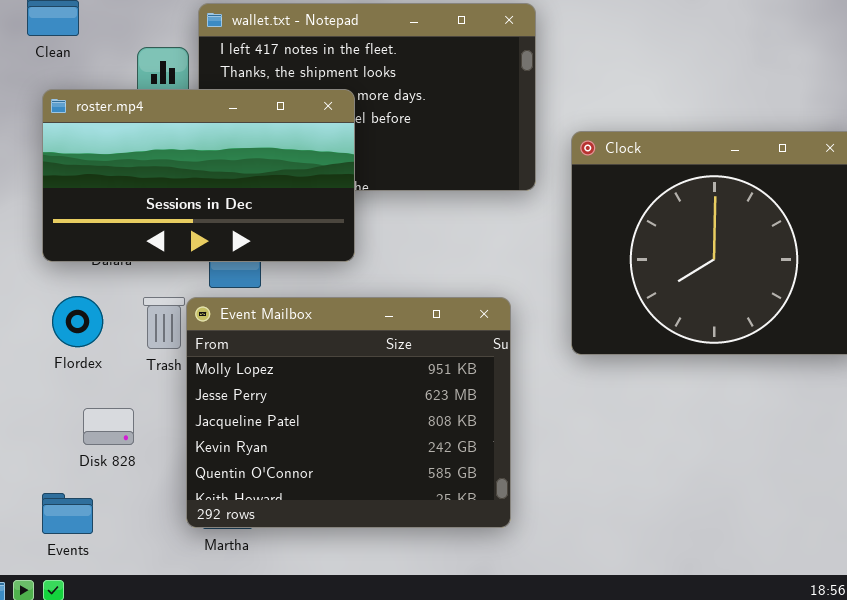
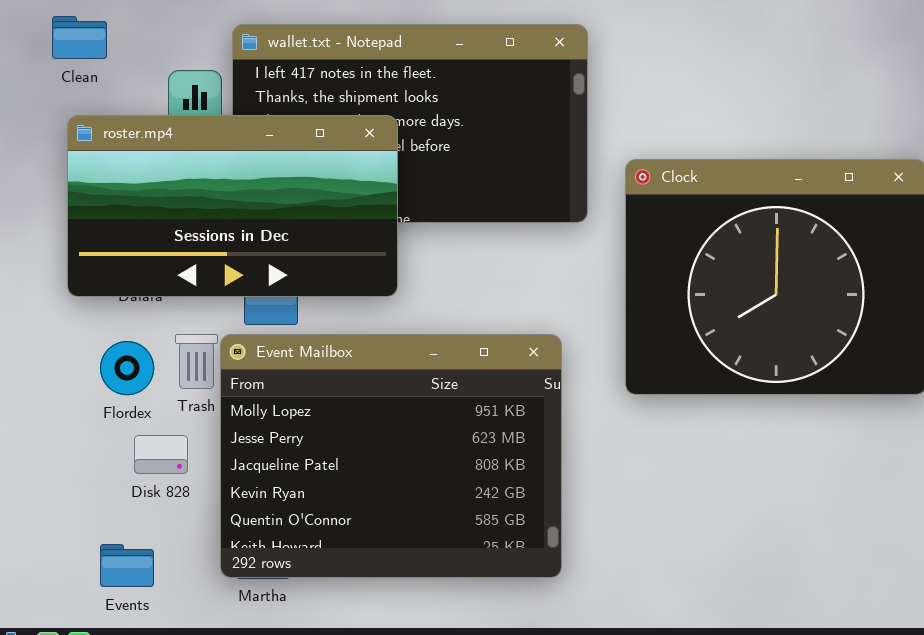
Flordex: [52,296,103,347] -> [100,341,154,395], moved
Disk 828: [83,408,134,445] -> [134,435,188,474], moved
Events: [42,493,93,534] -> [100,544,154,587], moved

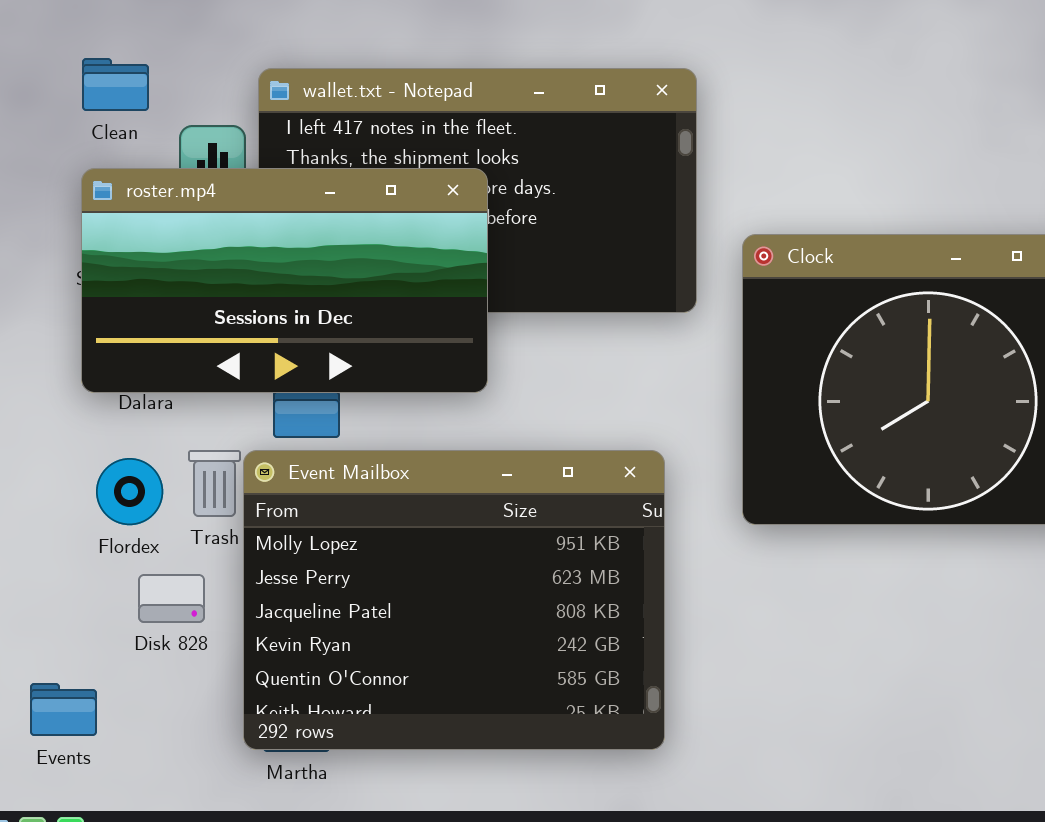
Clean: [52,16,107,59] -> [82,58,149,111], moved
roster.mp4: [67,115,398,297] -> [81,168,488,393], moved
Events: [100,544,154,587] -> [30,683,97,736], moved

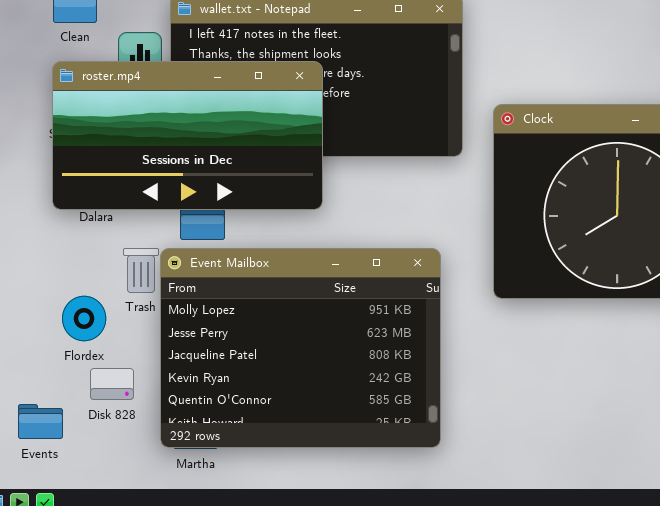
Flordex: [96,458,163,525] -> [62,296,106,341], moved
Disk 828: [138,574,205,623] -> [90,368,134,400], moved

